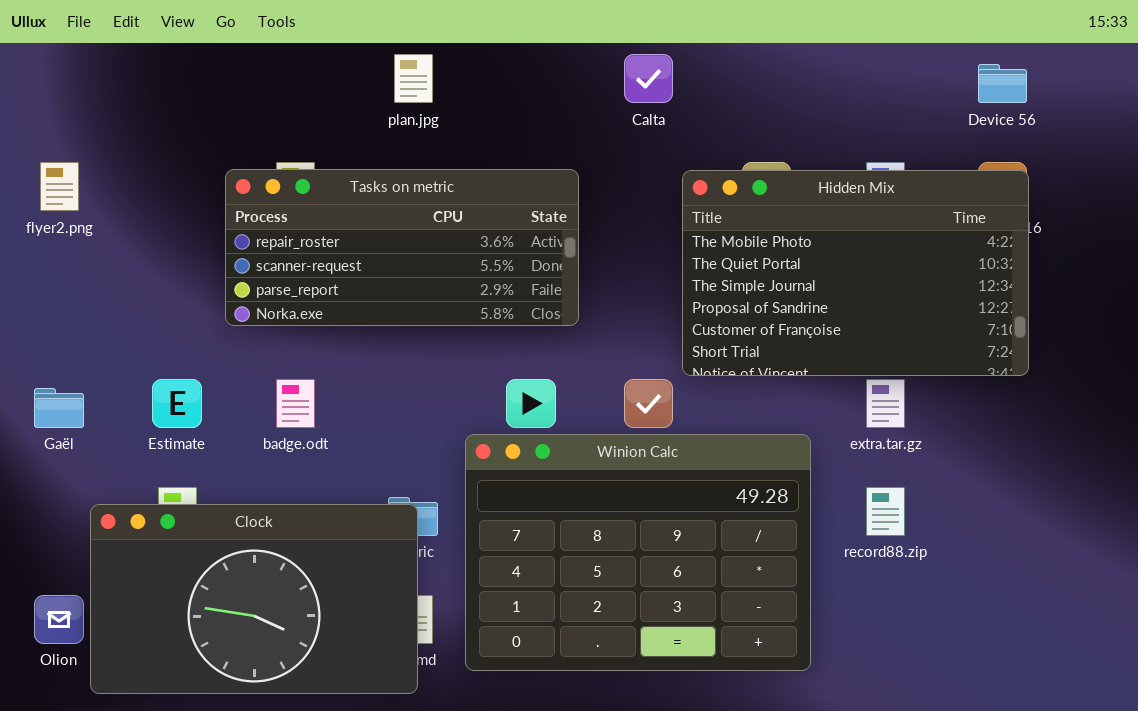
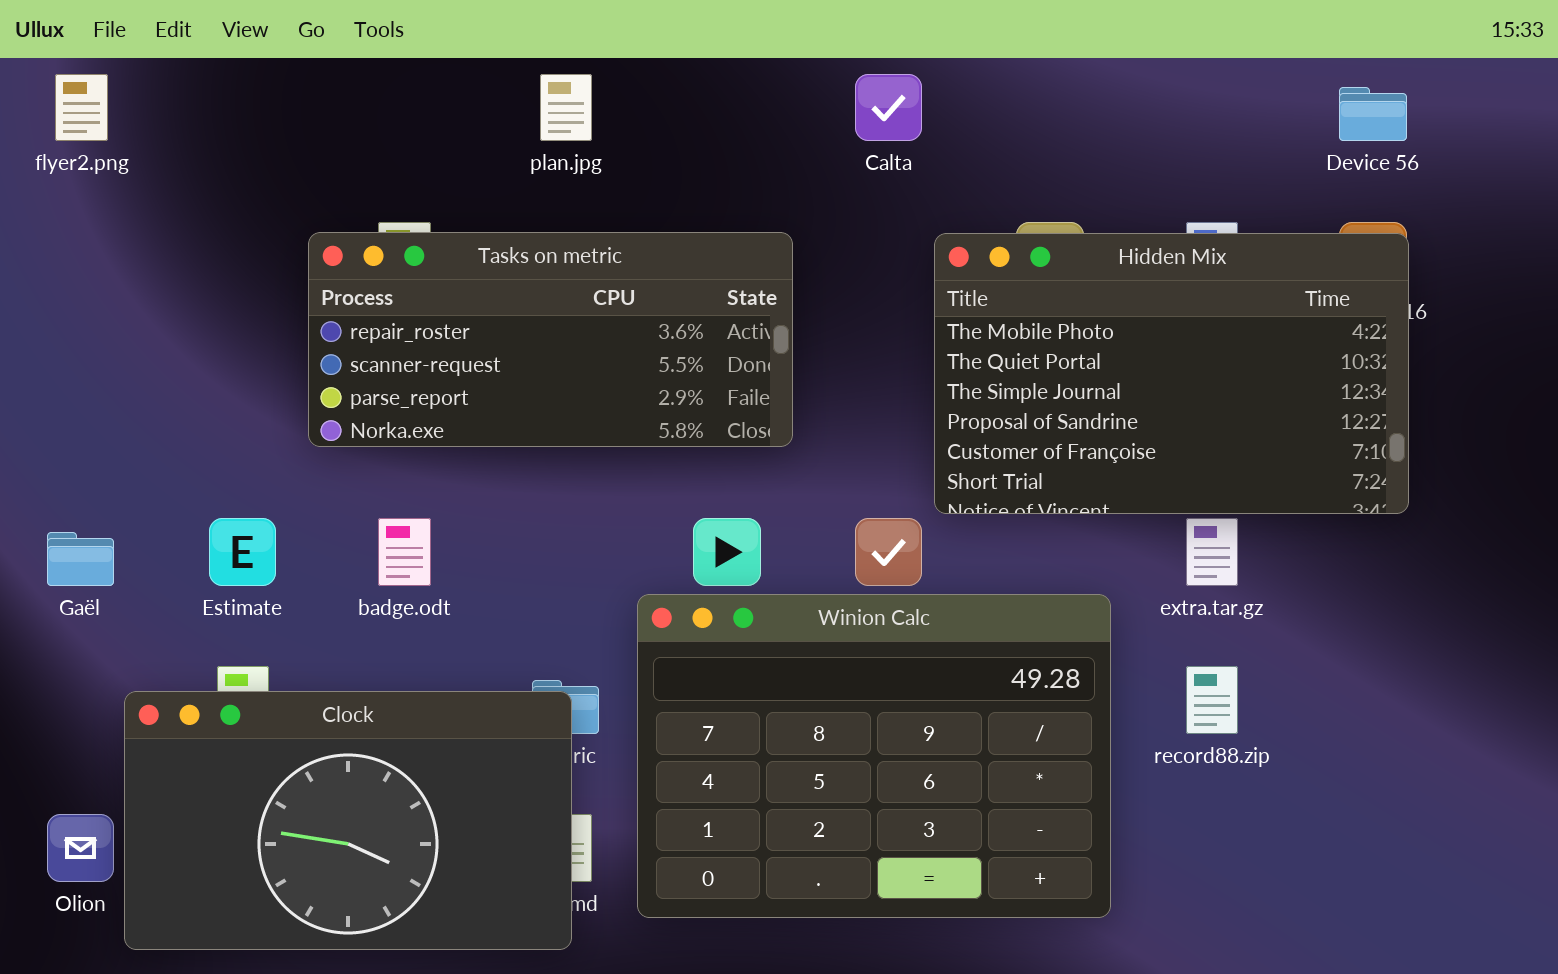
flyer2.png: [40,162,79,211] -> [55,74,108,141], moved

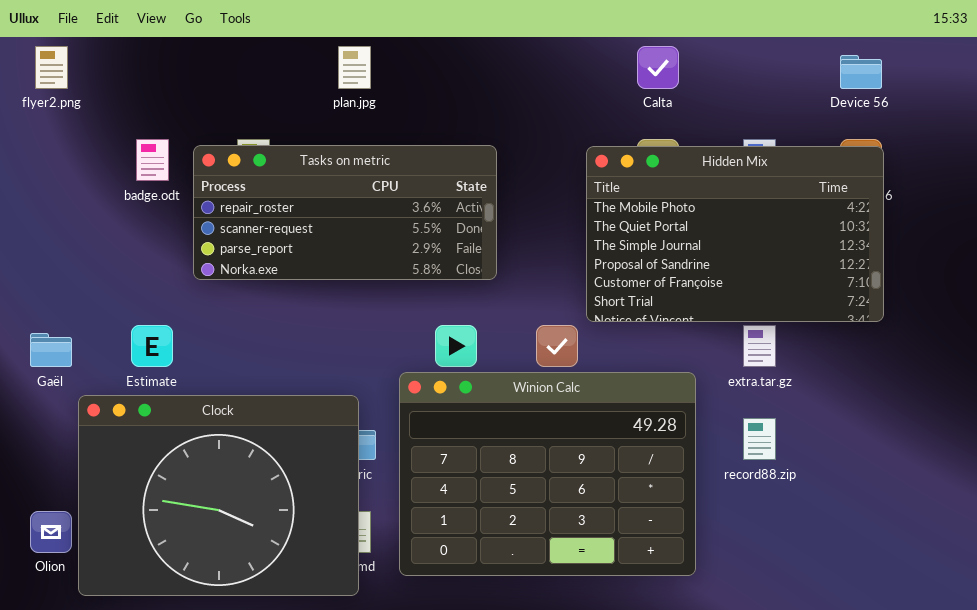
Calta: [855,74,922,141] -> [637,46,679,89], moved
badge.odt: [378,518,431,586] -> [136,139,169,181], moved
Clock: [124,691,572,950] -> [78,395,359,596], resized

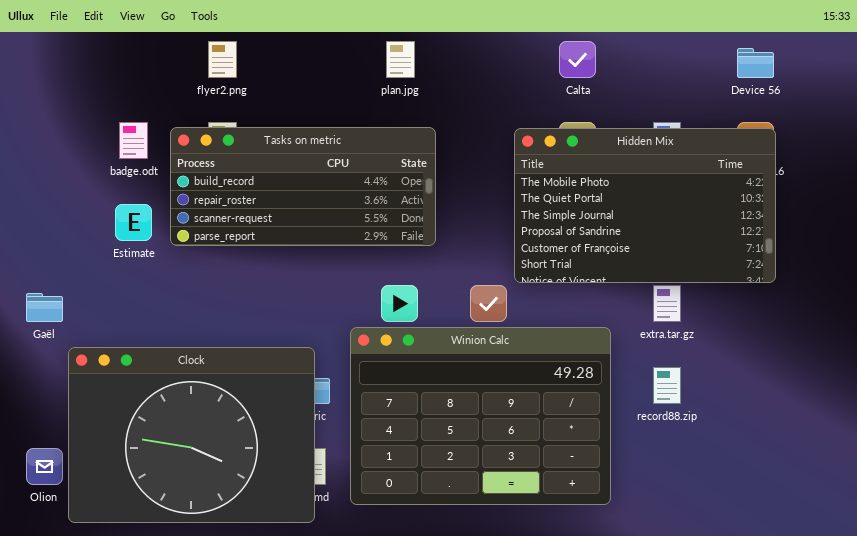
flyer2.png: [35,46,68,89] -> [208,41,237,78], moved
plan.jpg: [338,46,371,89] -> [386,41,415,78], moved
Tasks on metric: [193,145,497,280] -> [170,127,436,246], scrolled up 1 row
Estimate: [131,325,173,367] -> [115,204,152,241], moved

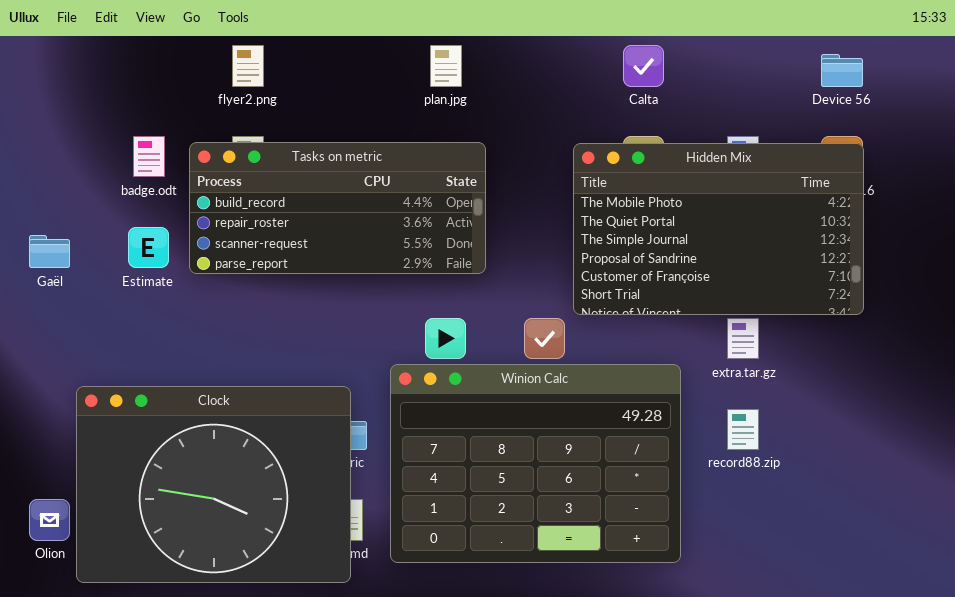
Gaël: [26,293,63,322] -> [29,235,70,268], moved

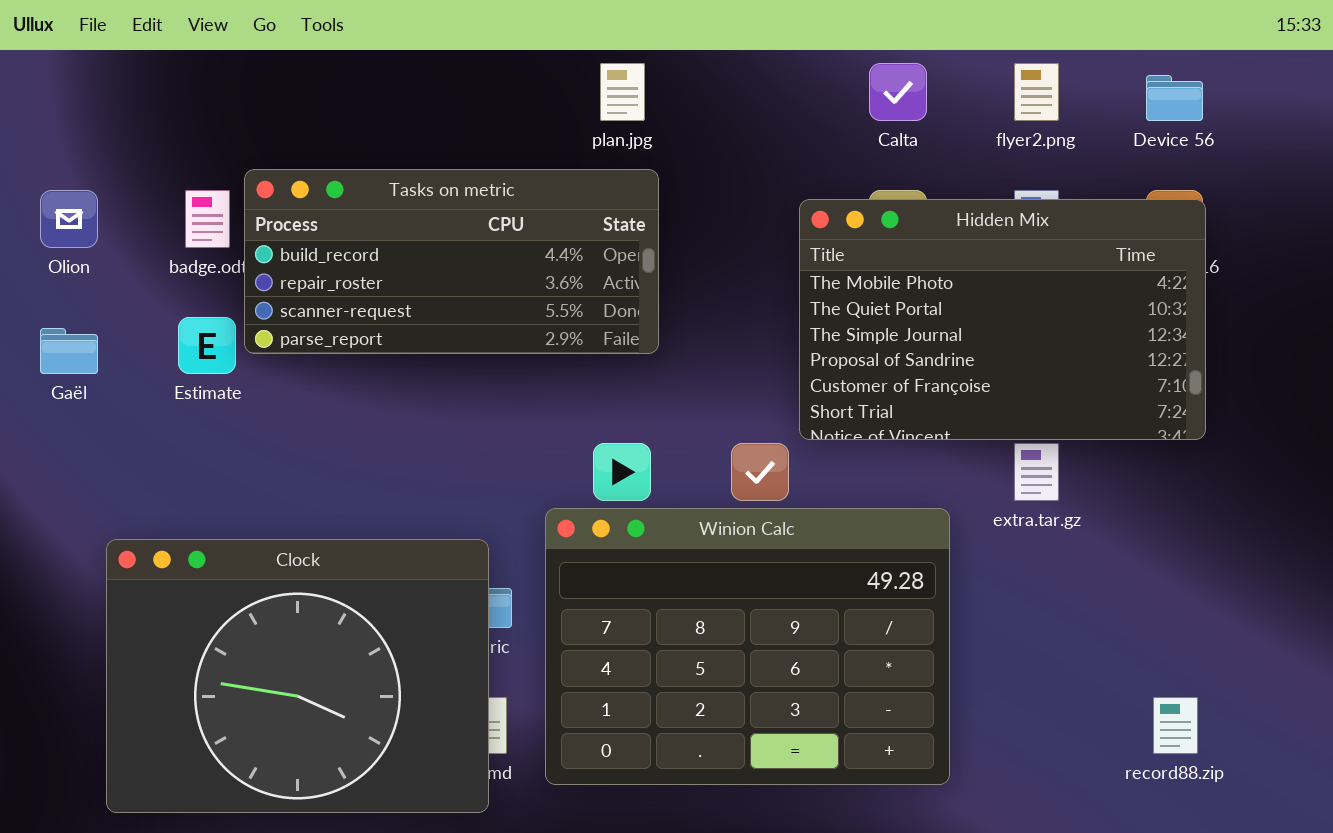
flyer2.png: [232,45,264,87] -> [1014,63,1059,121], moved
Tasks on metric: [189,142,486,274] -> [244,169,659,354], moved
record88.zip: [727,409,759,450] -> [1153,697,1198,754], moved
Olion: [29,499,70,541] -> [40,190,98,248], moved

